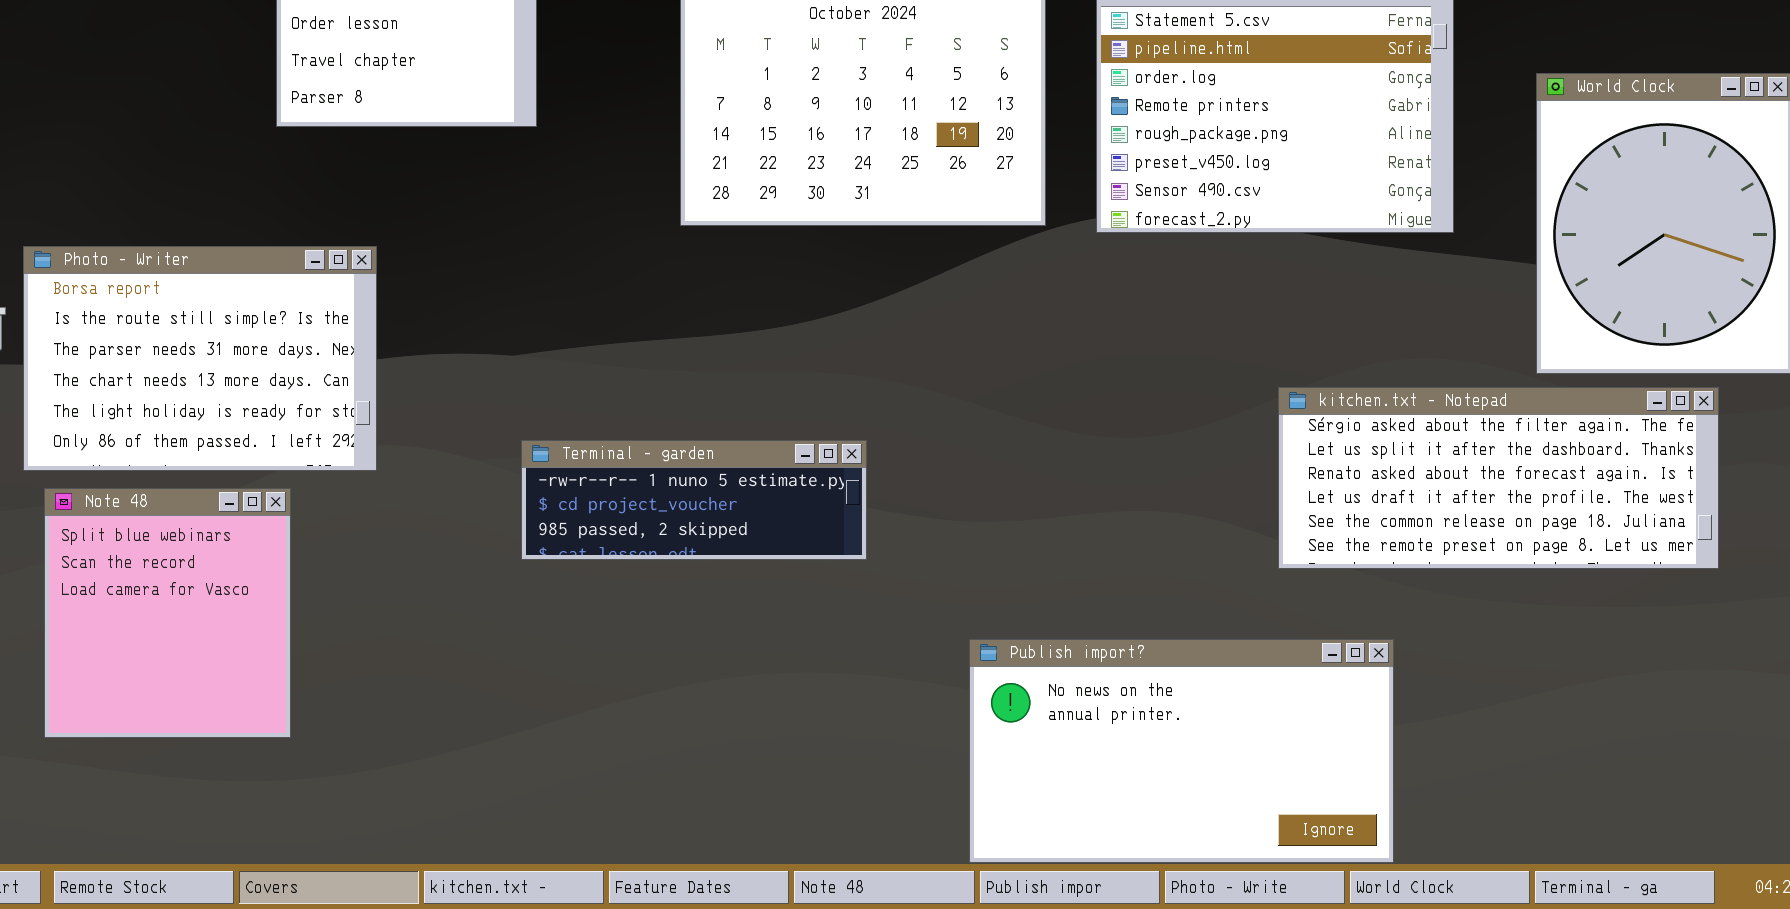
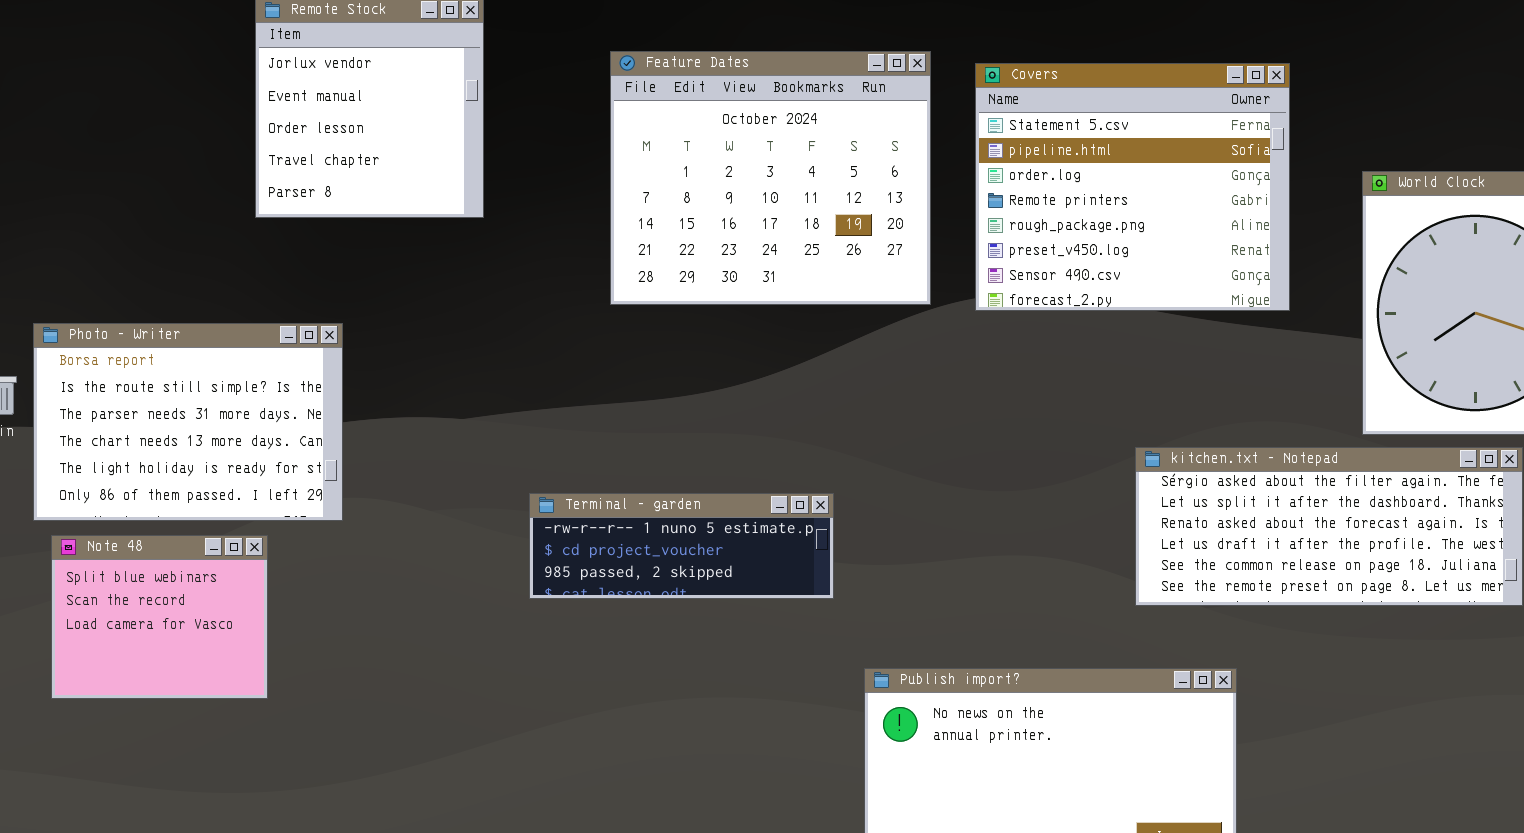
Terminal - garden: [521,440,867,560] -> [529,493,834,599], moved
Note 48: [44,488,291,738] -> [51,535,268,699], resized

